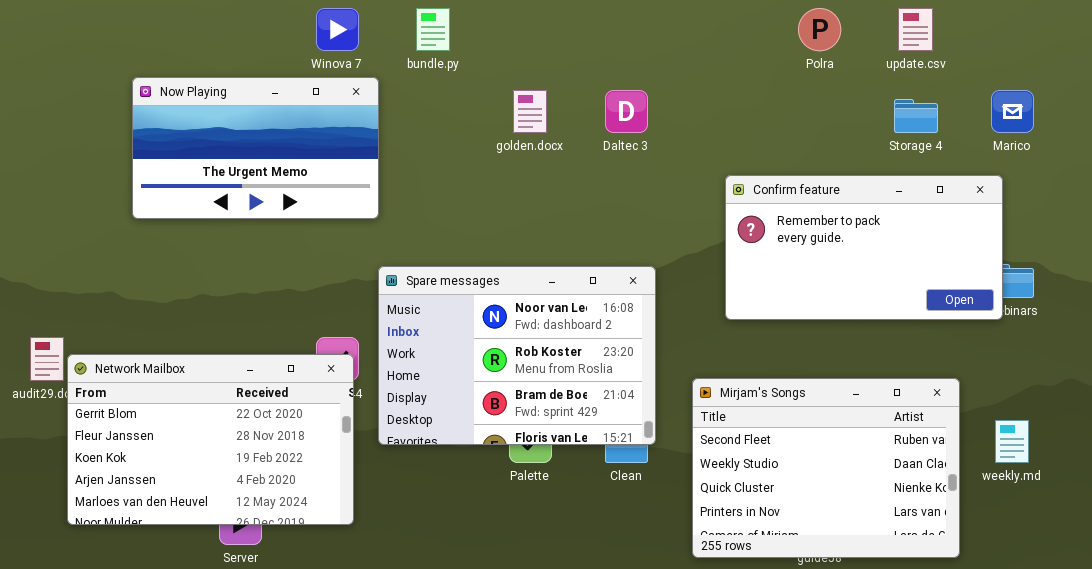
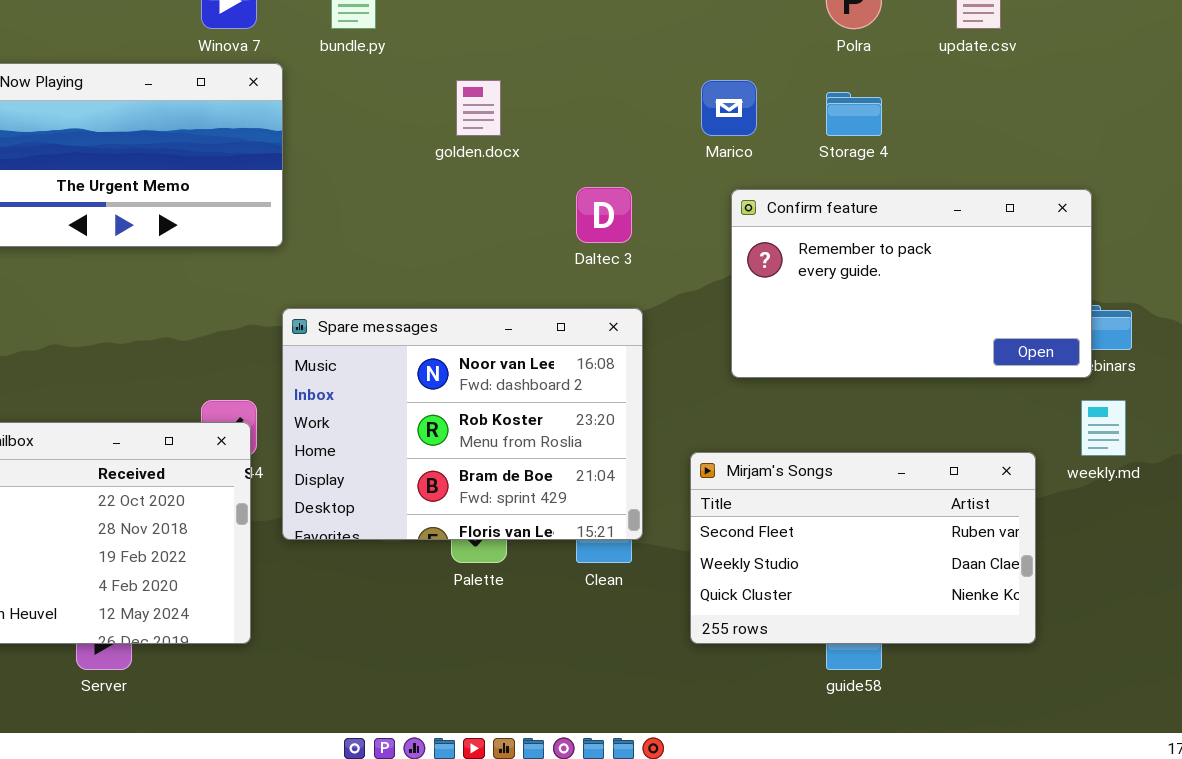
Daltec 3: [605,90,648,133] -> [576,187,632,243], moved
Marico: [991,90,1034,133] -> [701,80,757,136], moved
Storage 4: [894,99,938,133] -> [826,92,882,136], moved
Mirjam's Songs: [692,378,960,558] -> [690,452,1036,644], resized
weekly.md: [995,420,1029,463] -> [1081,400,1126,456], moved

